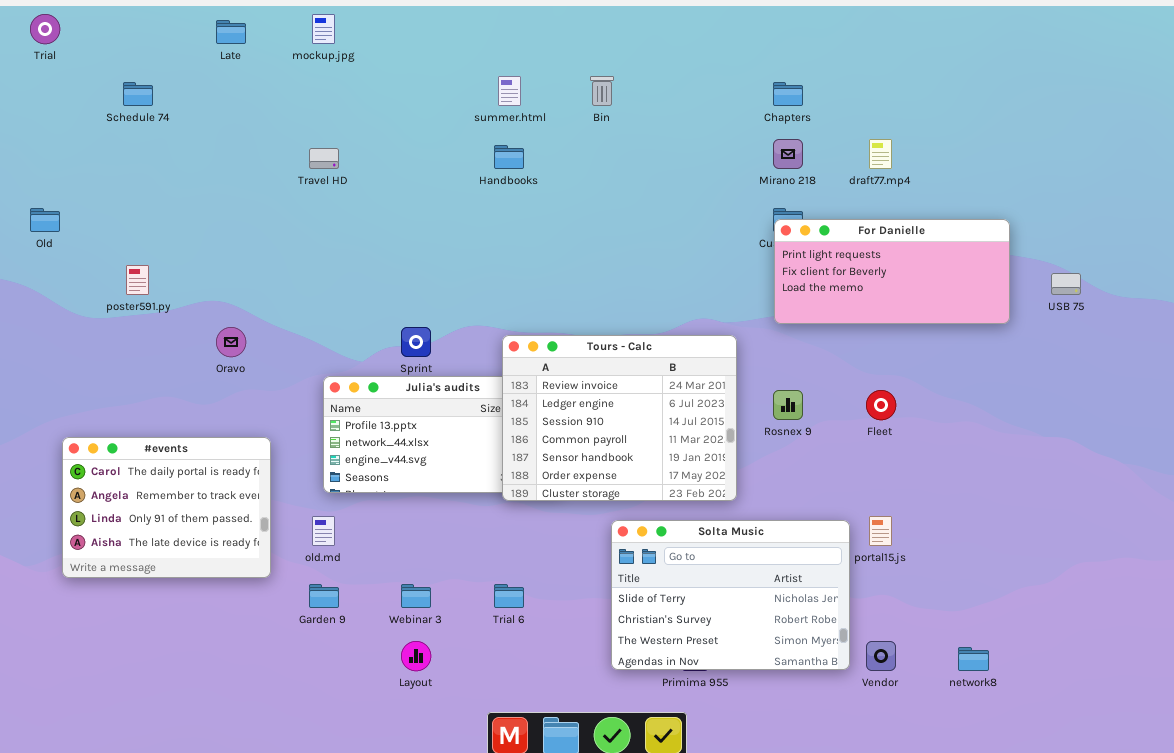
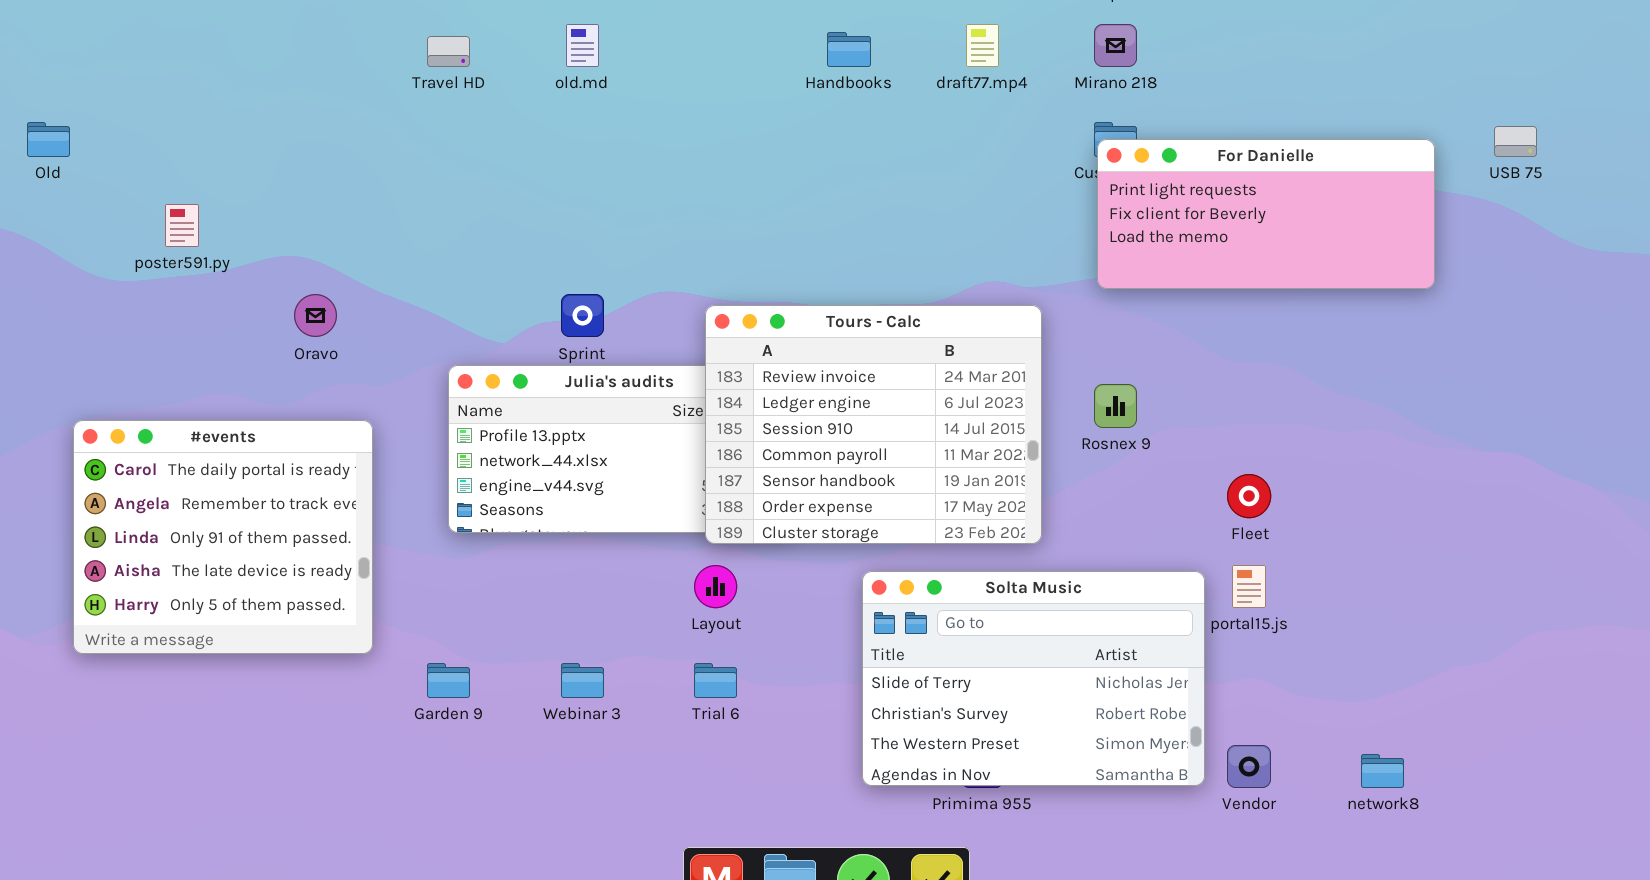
draft77.mp4: [869,139,892,169] -> [966,24,999,67], moved
Handbooks: [494,145,524,169] -> [827,32,871,67], moved
USB 75: [1051,273,1081,295] -> [1494,126,1537,157], moved
Fleet: [866,390,896,420] -> [1227,474,1271,518], moved
#events: [62,437,271,578] -> [73,420,373,654], resized
old.md: [312,516,335,546] -> [566,24,599,67], moved
Layout: [401,641,431,671] -> [694,565,737,608], moved

